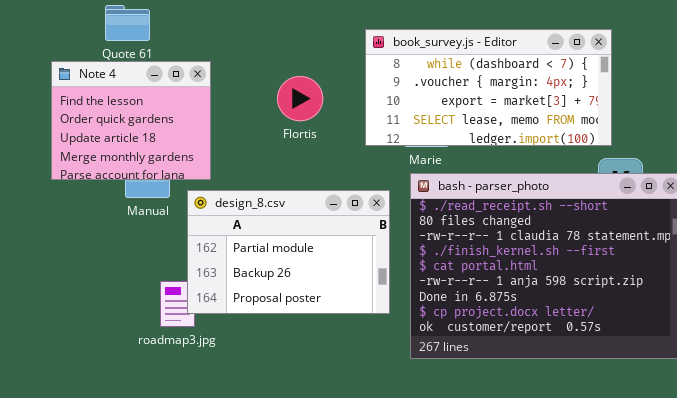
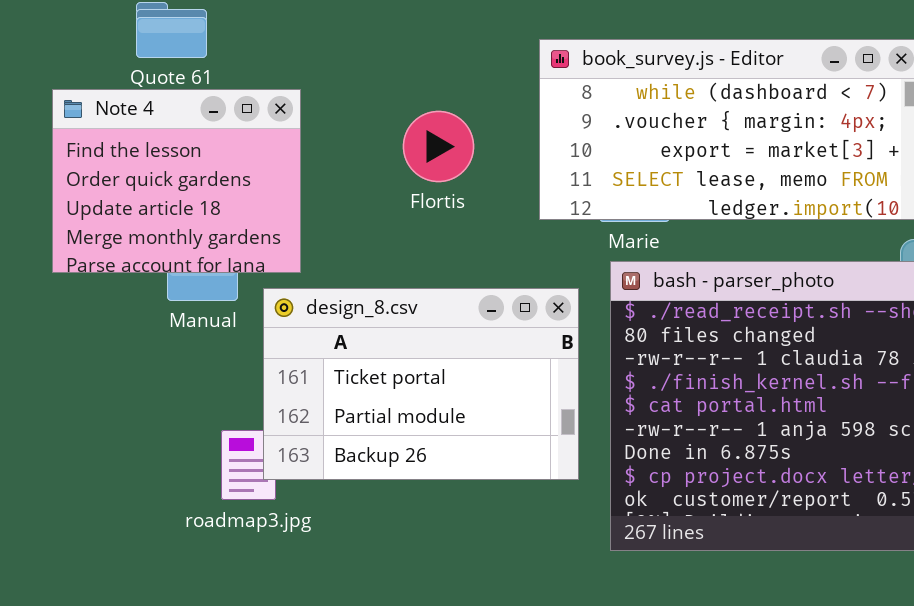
design_8.csv: [187,190,390,314] -> [263,288,579,480], scrolled up 1 row

